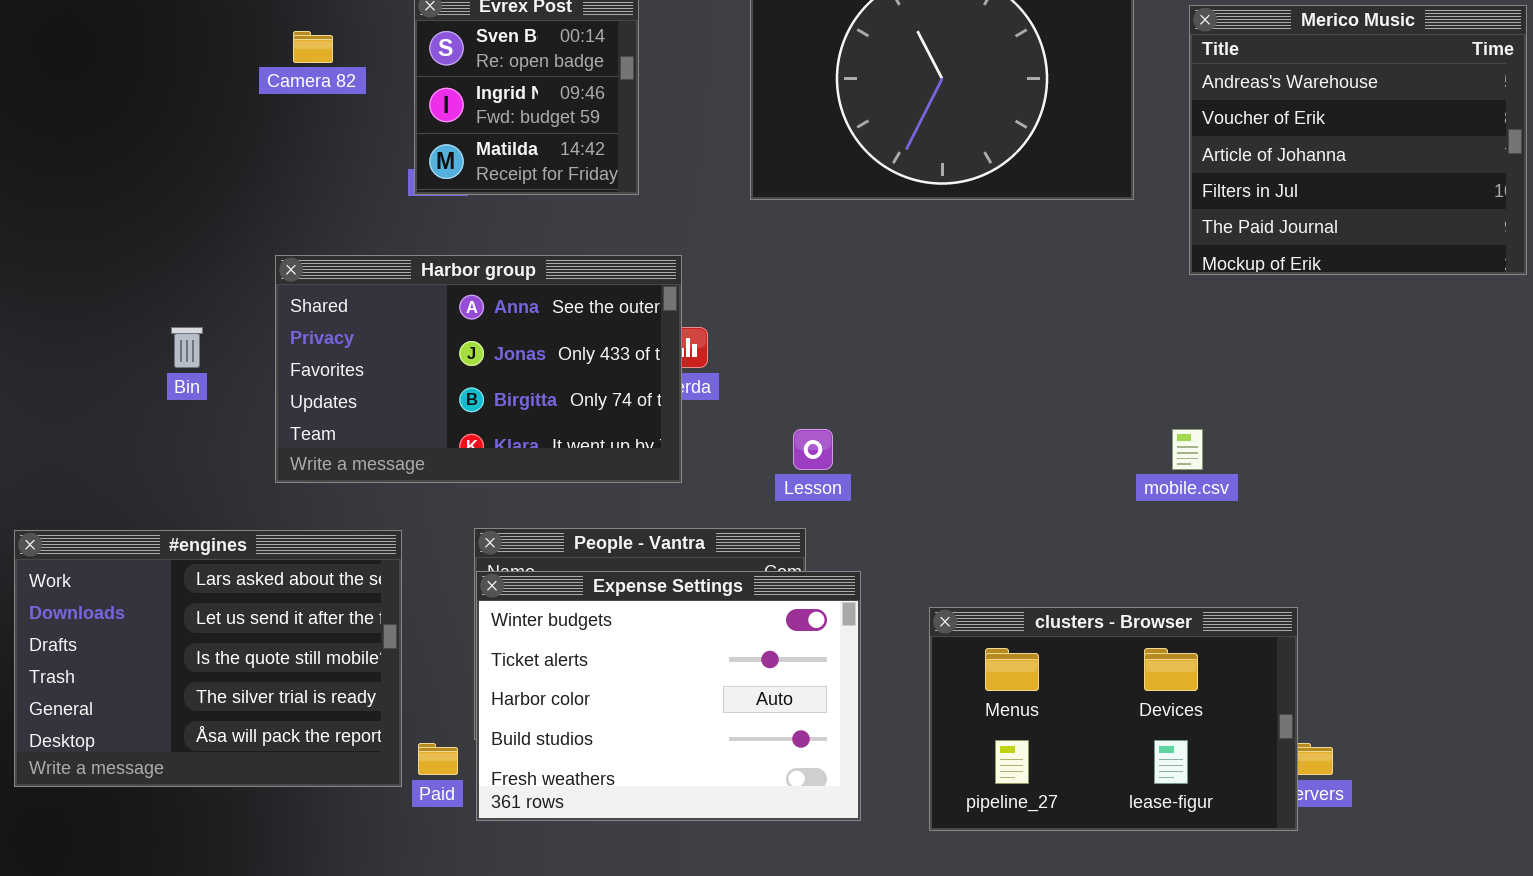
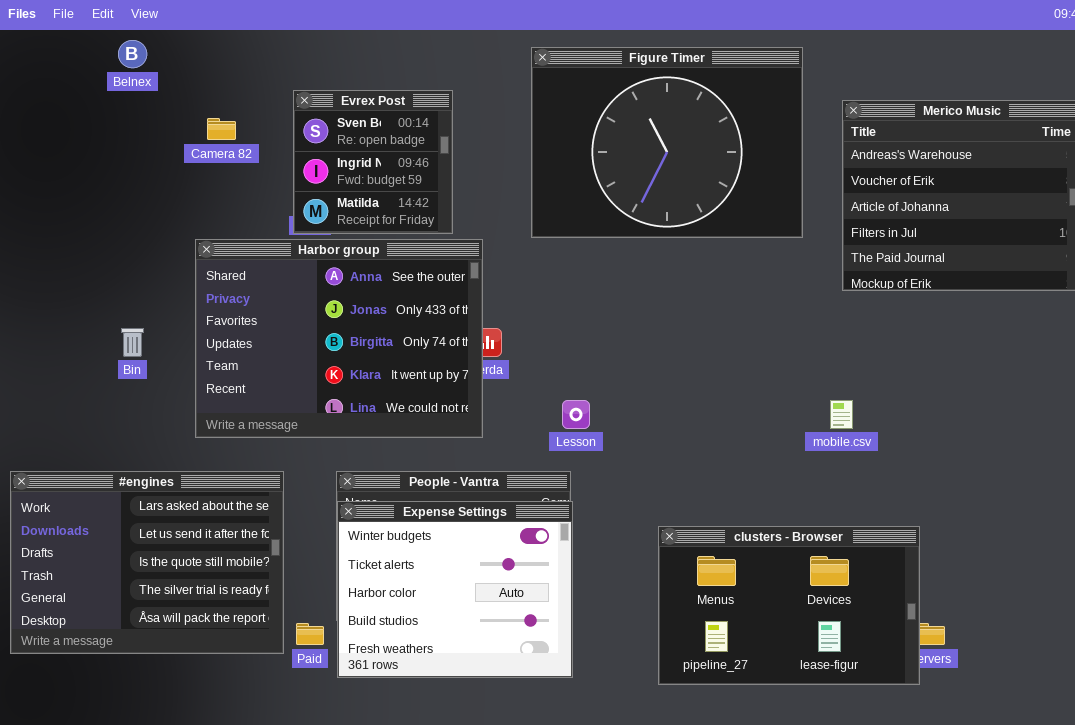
Harbor group: [275,255,682,483] -> [195,239,483,438], resized
Expense Settings: [476,571,861,821] -> [337,501,573,678], resized

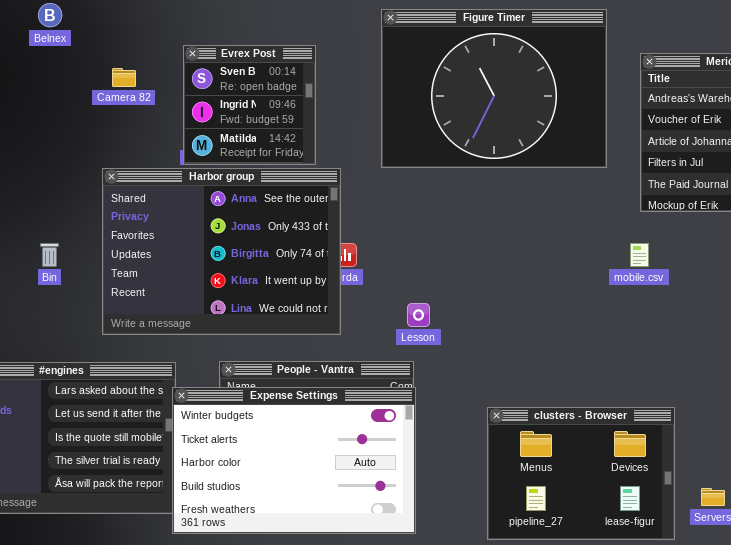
mobile.csv: [830,400,853,429] -> [630,243,649,267], moved
Expense Settings: [337,501,573,678] -> [172,387,416,534], resized
clusters - Browser: [658,526,920,685] -> [487,407,675,540], resized

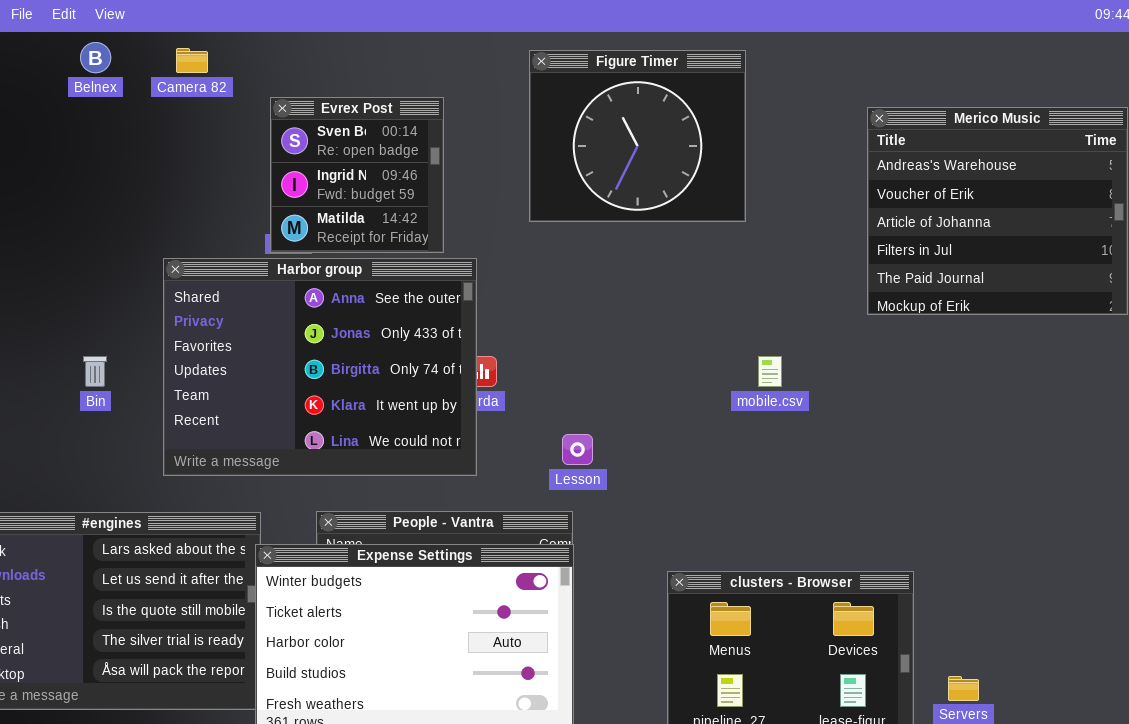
Figure Timer: [381,9,607,168] -> [529,50,746,222], resized
Camera 82: [112,68,136,87] -> [176,48,208,73], moved
mobile.csv: [630,243,649,267] -> [758,356,782,387], moved

